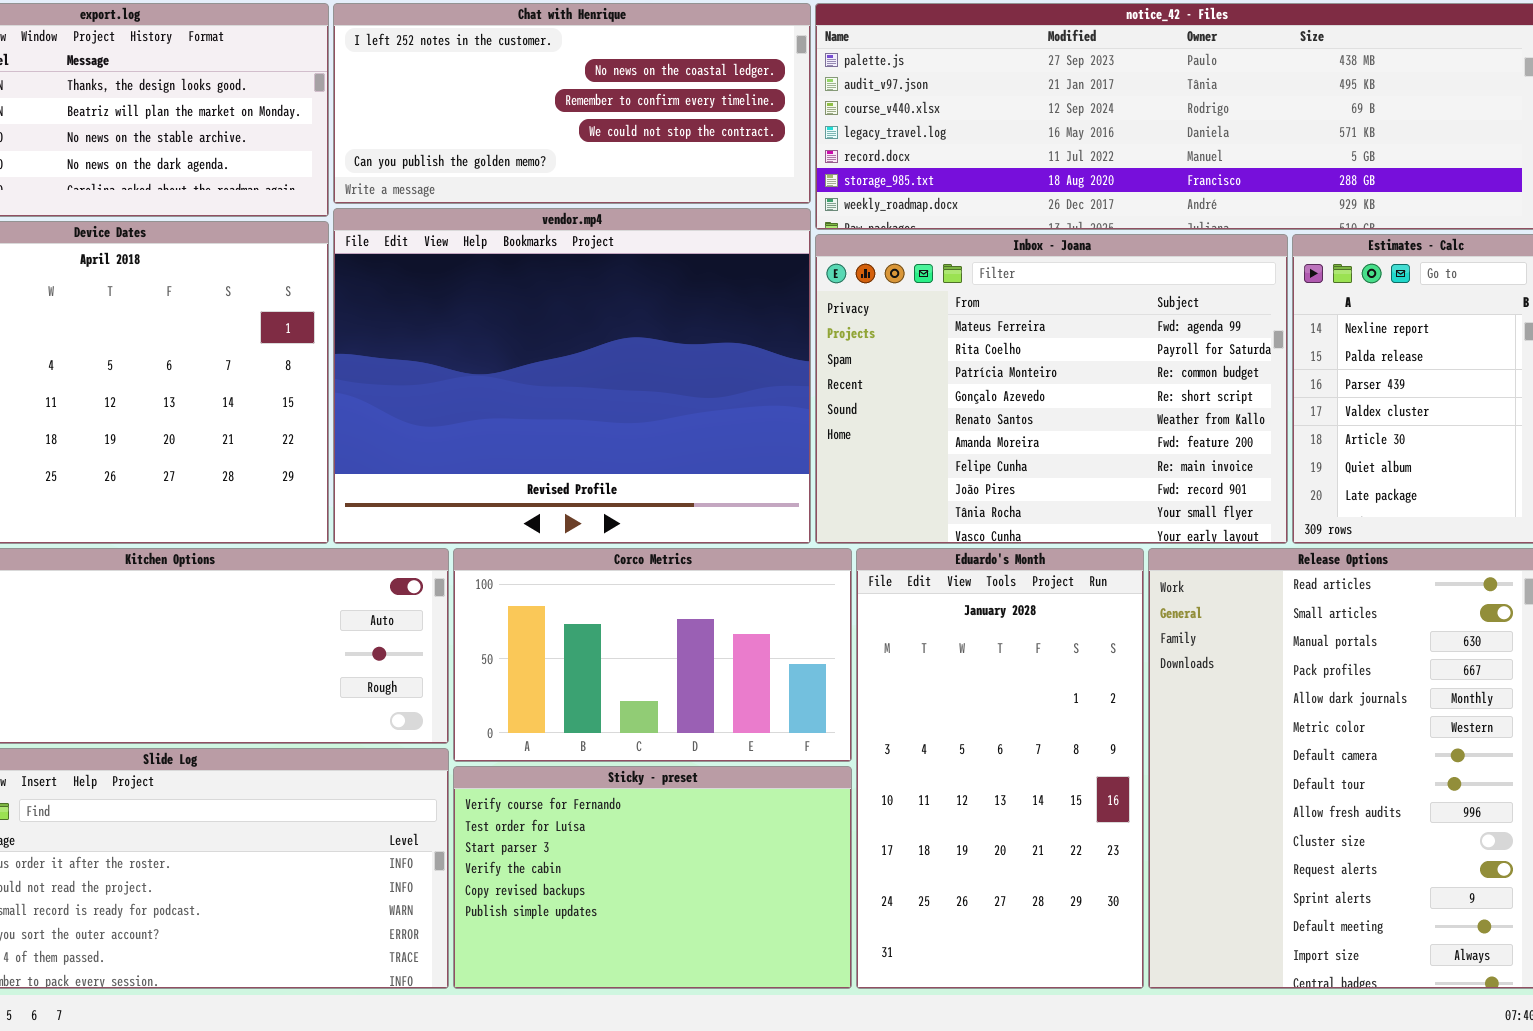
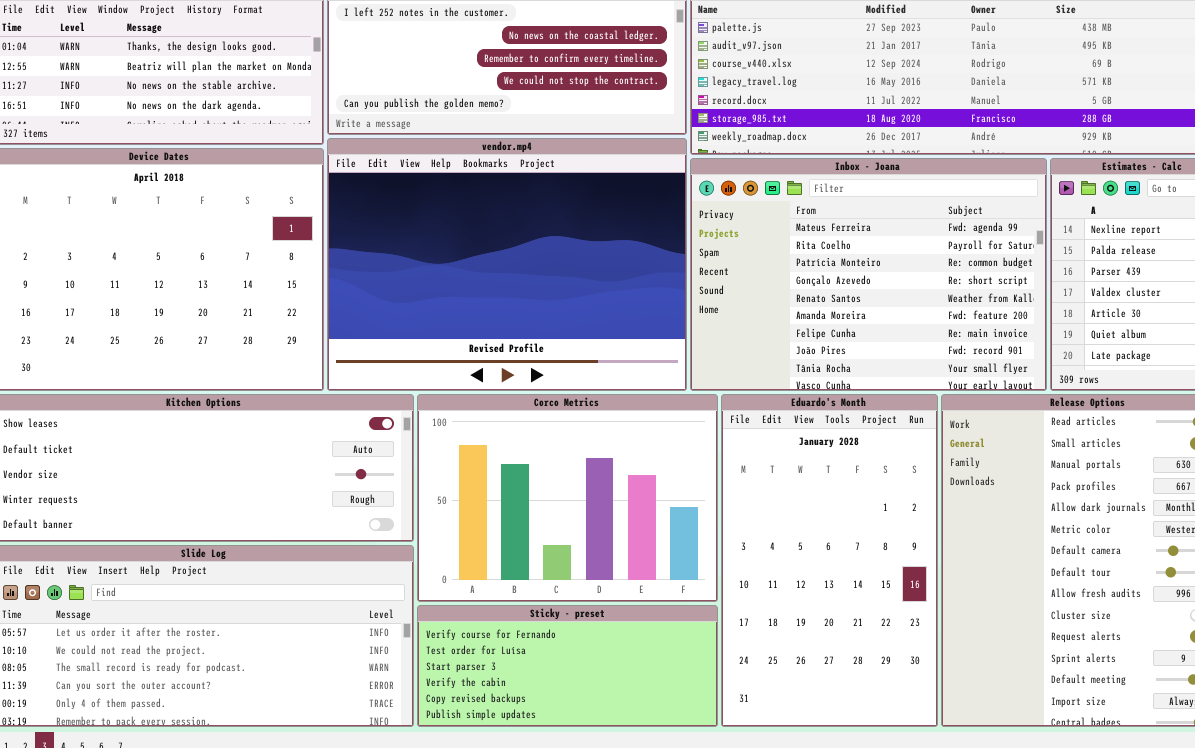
Corco Metrics: [453,548,852,762] -> [417,394,718,602], resized
Sticky - preset: [453,766,852,989] -> [417,605,718,727], resized

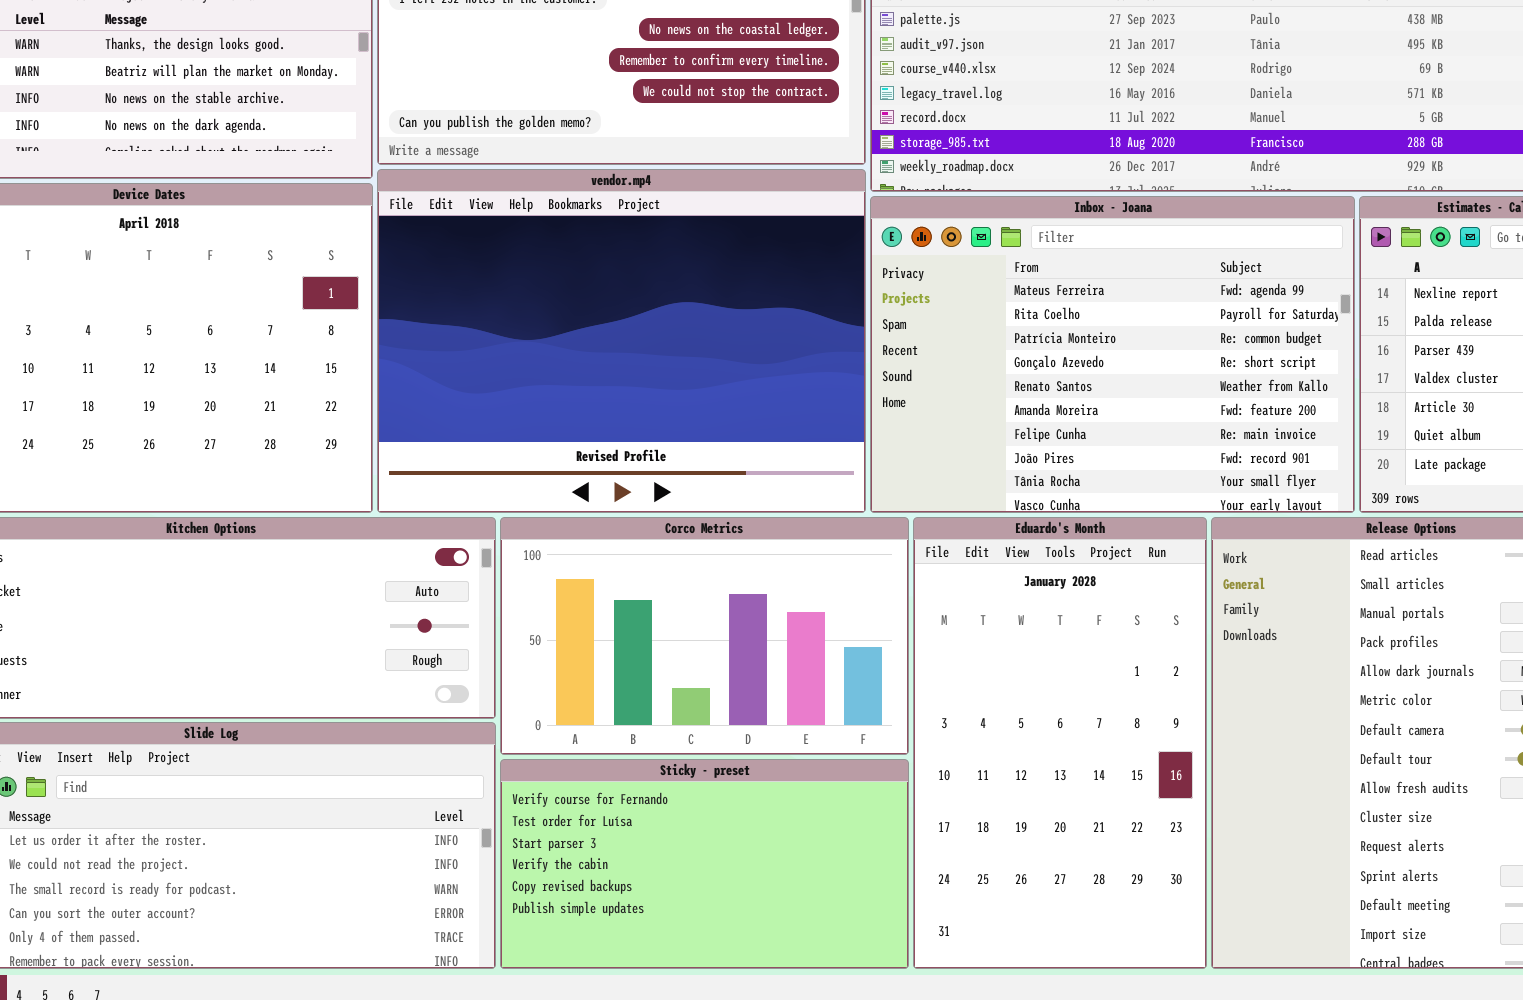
Corco Metrics: [417,394,718,602] -> [500,517,909,755], resized
Sticky - preset: [417,605,718,727] -> [500,759,909,969], resized

